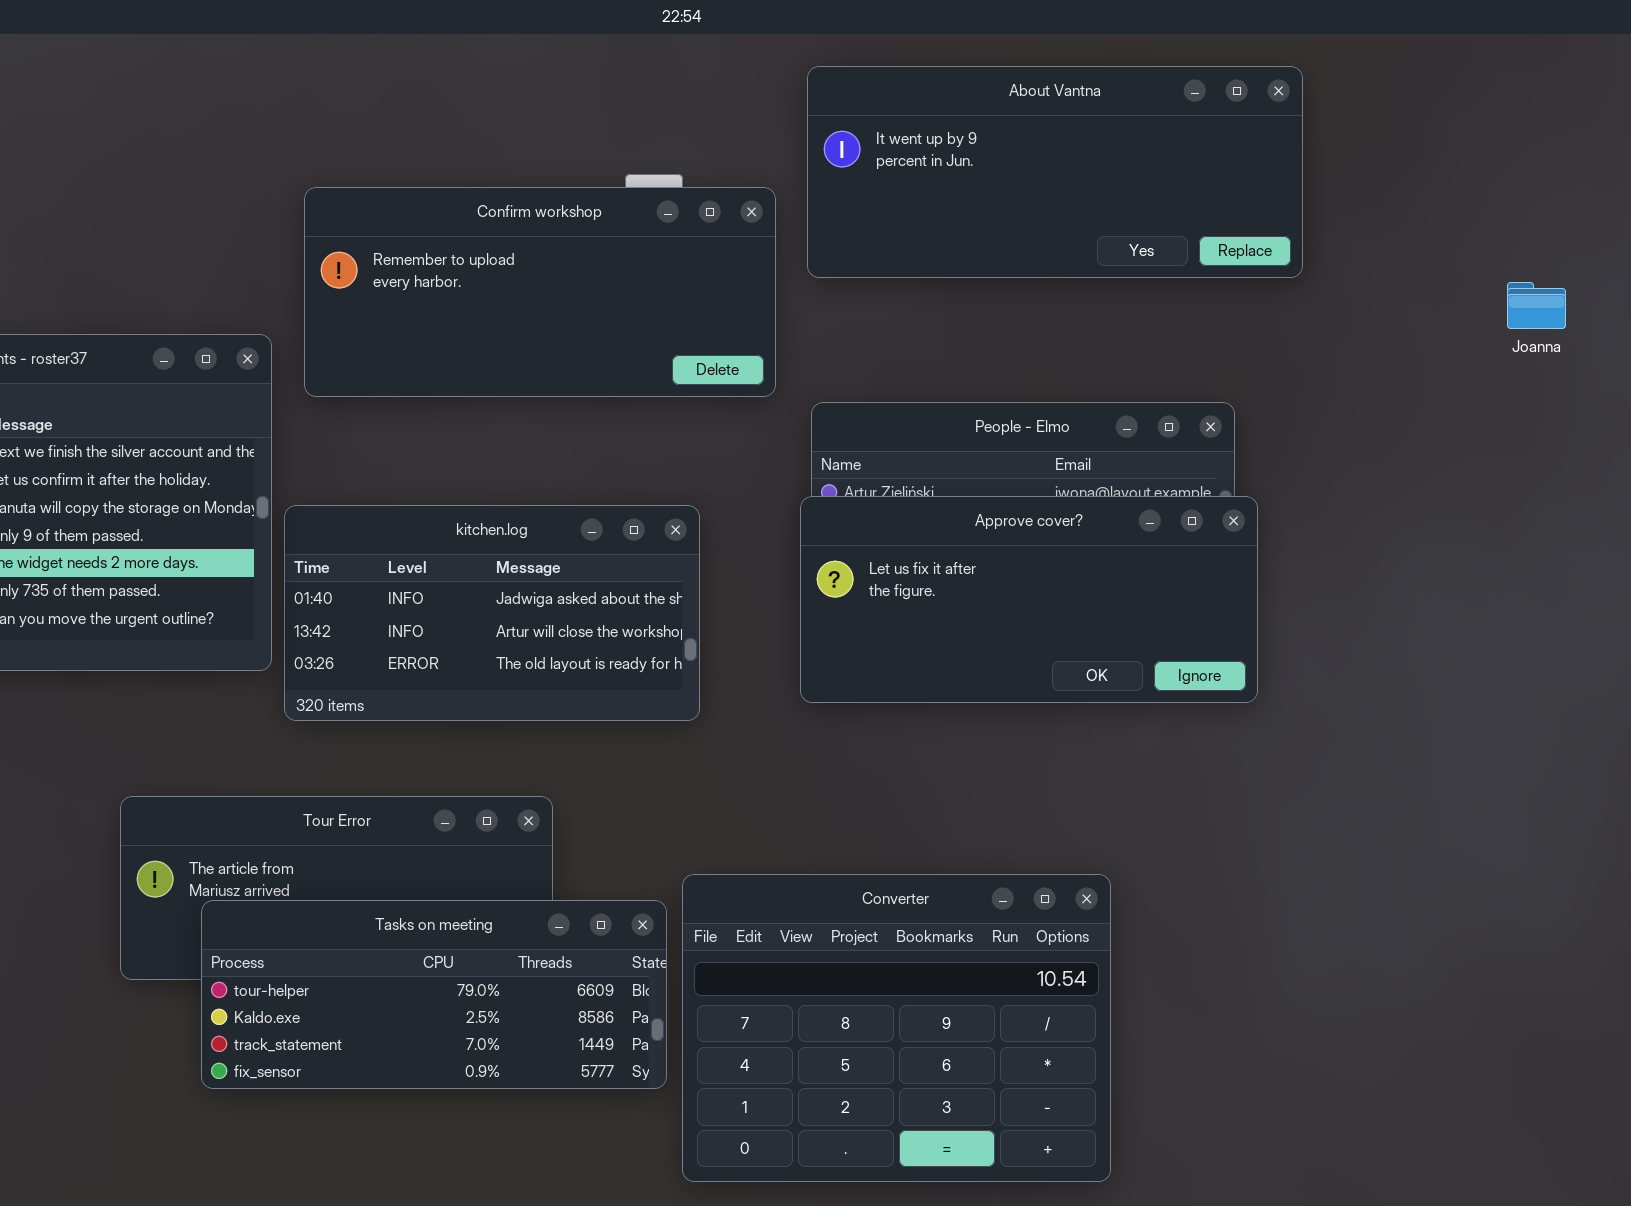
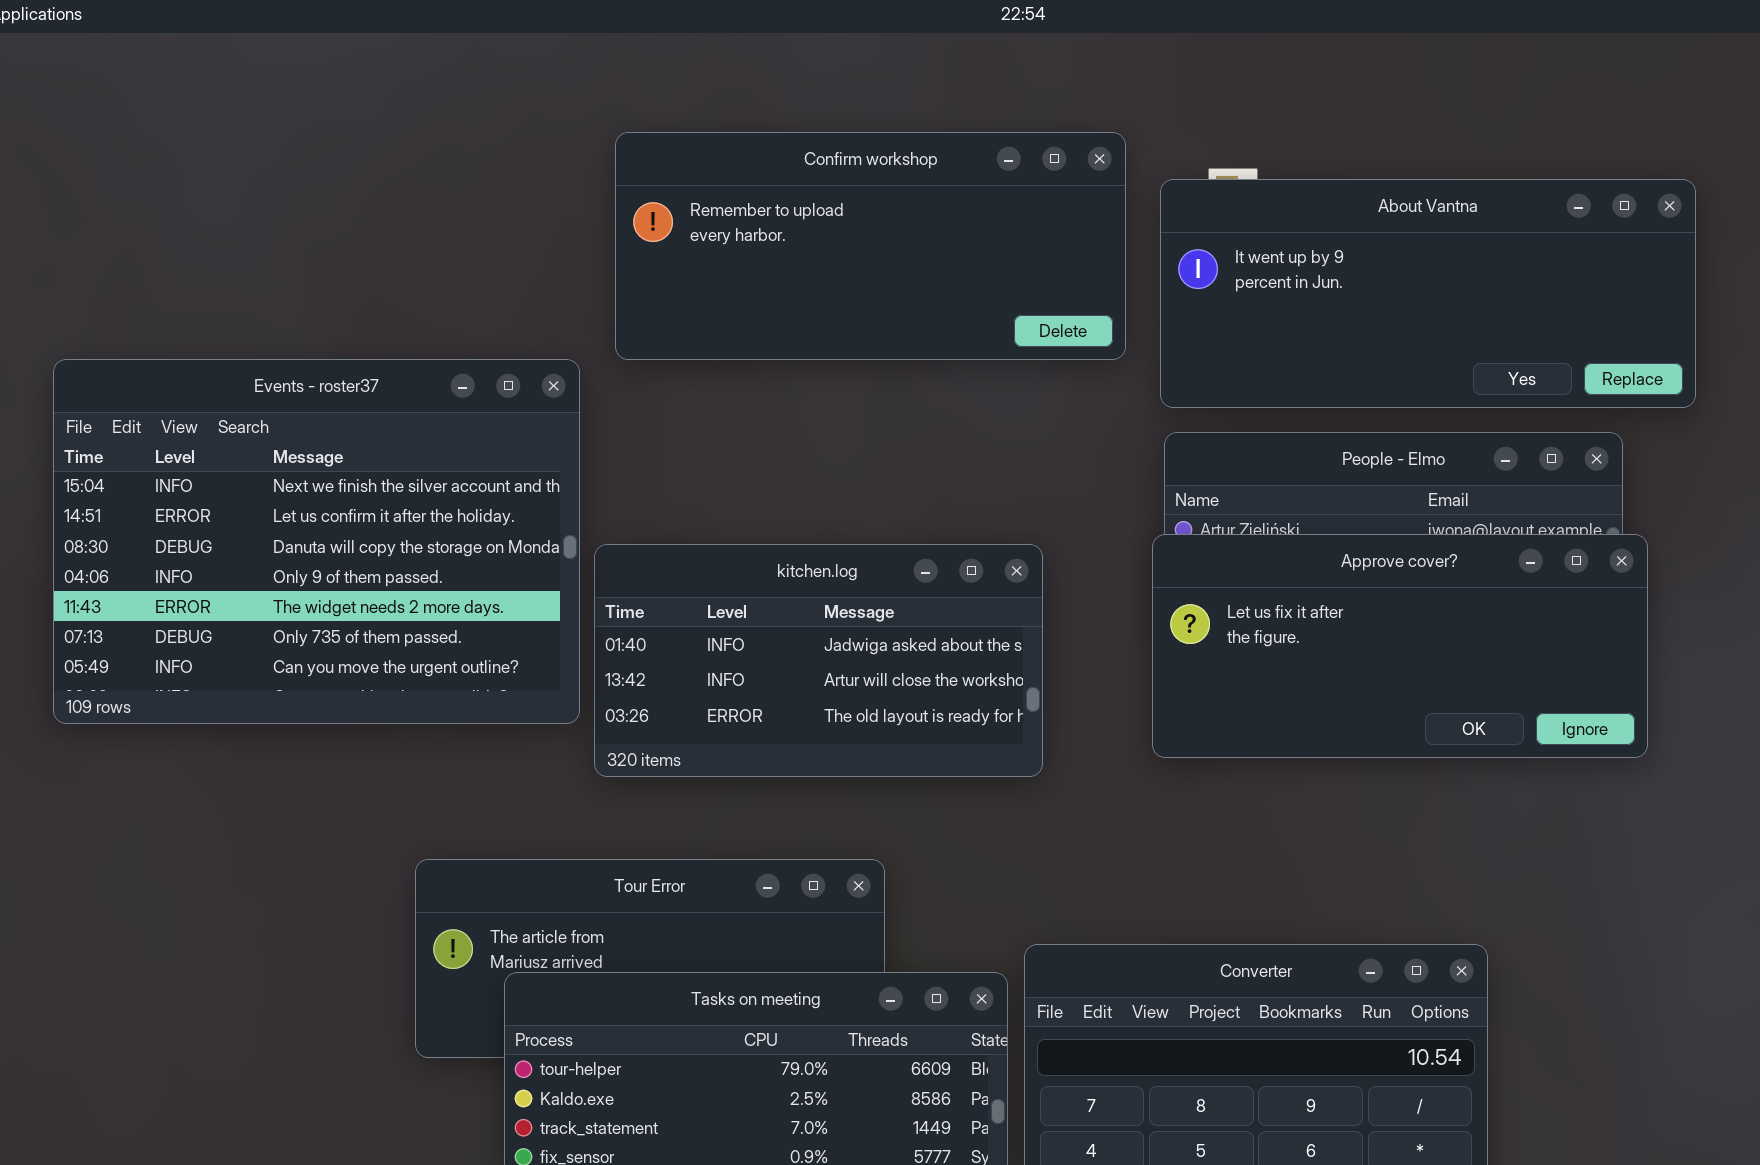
About Vantna: [807,66,1303,278] -> [1160,179,1696,408], moved
Confirm workshop: [304,187,776,397] -> [615,132,1126,360], moved

